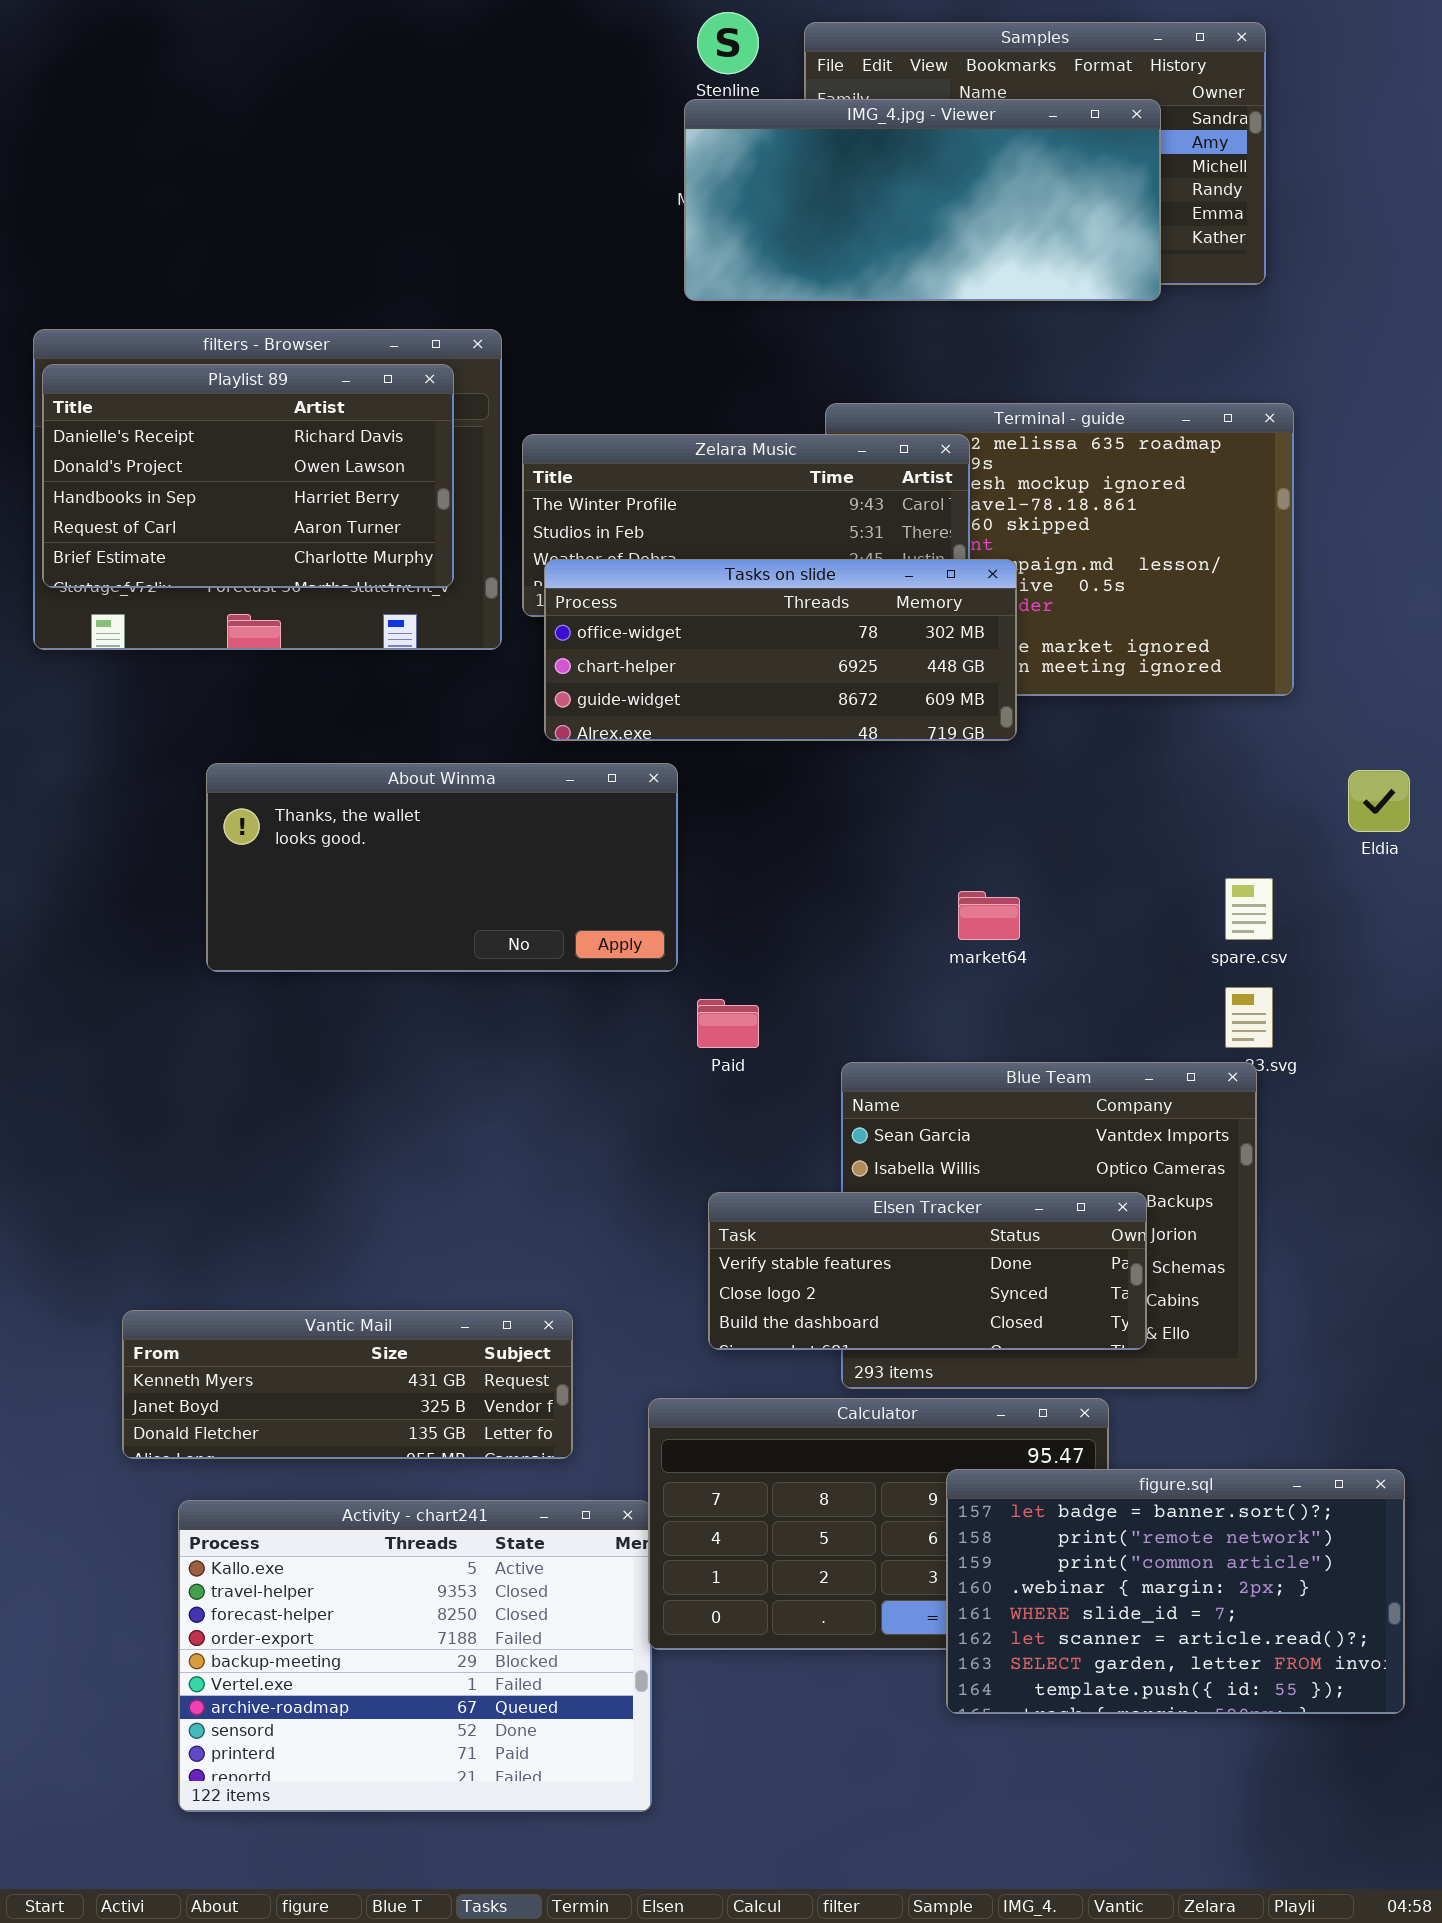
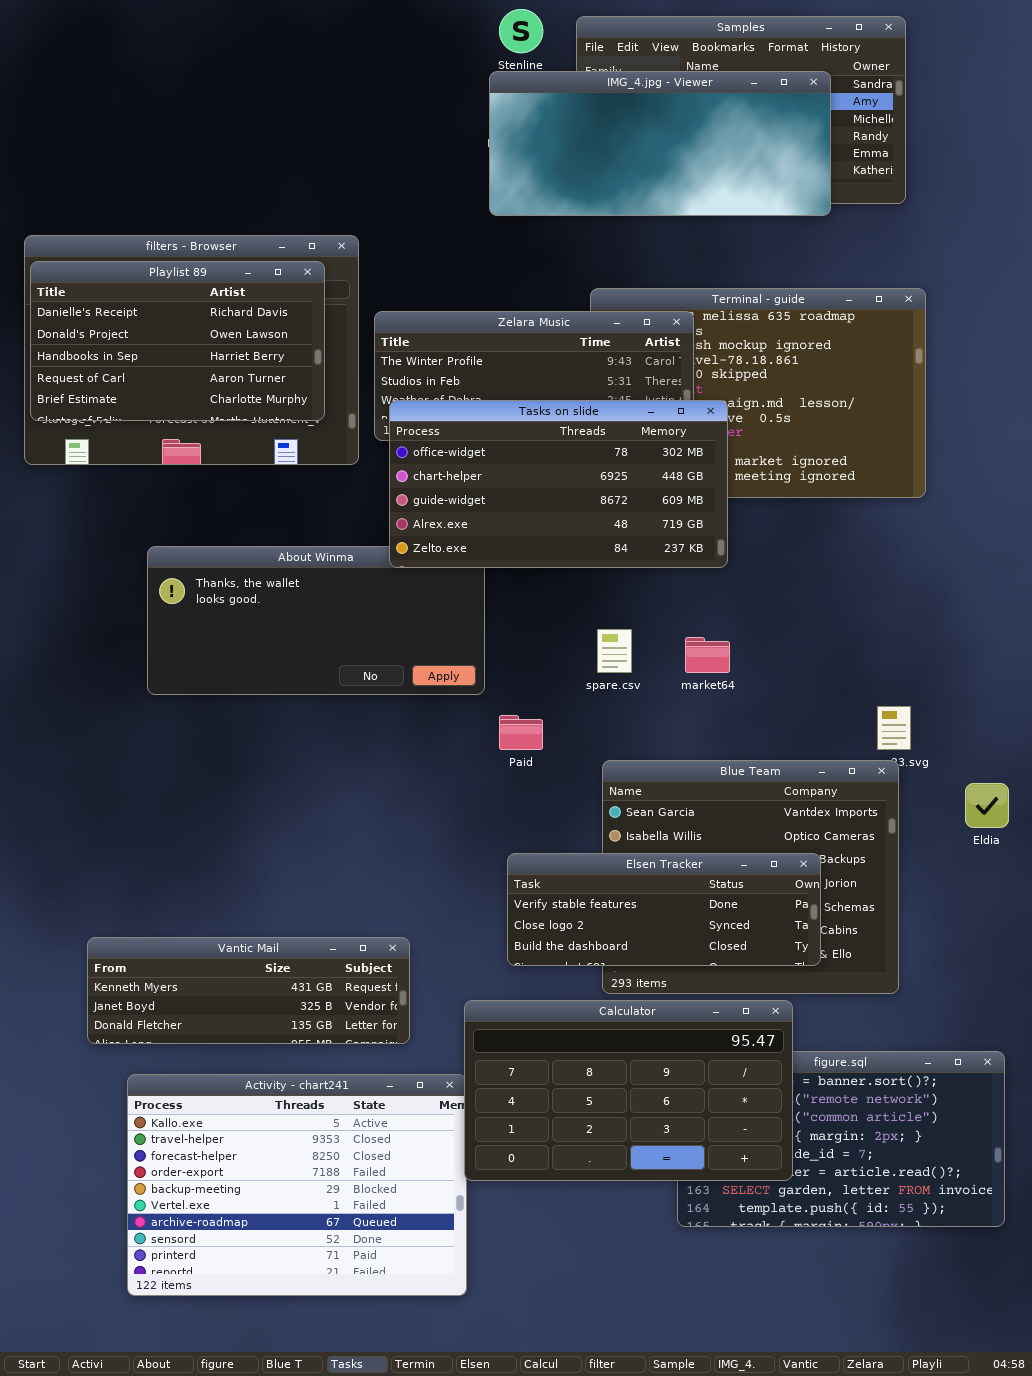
Tasks on slide: [544,559,1017,741] -> [389,400,728,568], resized
Eldia: [1348,770,1410,832] -> [965,783,1009,828], moved
spare.csv: [1225,878,1273,940] -> [597,629,632,673], moved
Calculator: [648,1398,1109,1650] -> [464,1000,793,1181], raised

